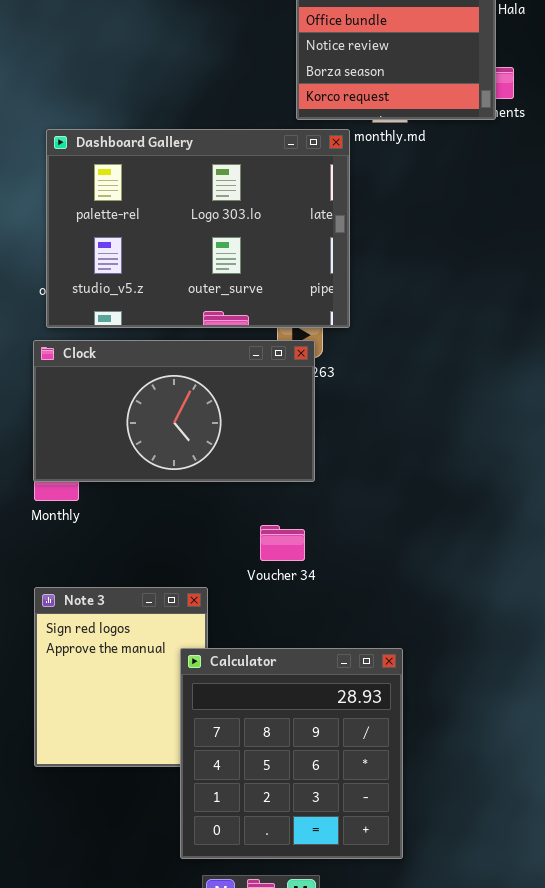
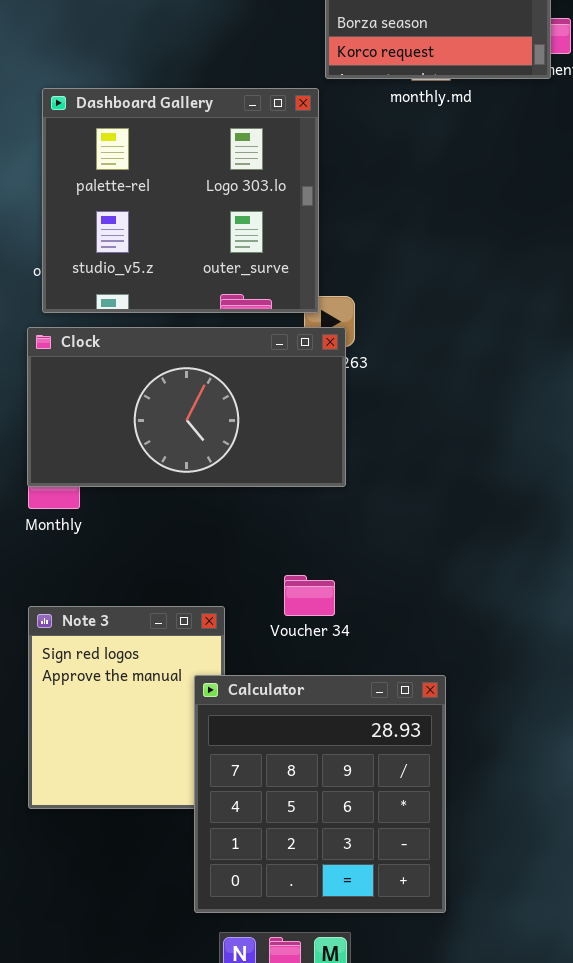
Dashboard Gallery: [46,129,350,328] -> [42,88,319,313], resized
Voucher 34: [260,525,305,561] -> [284,575,335,616], moved

